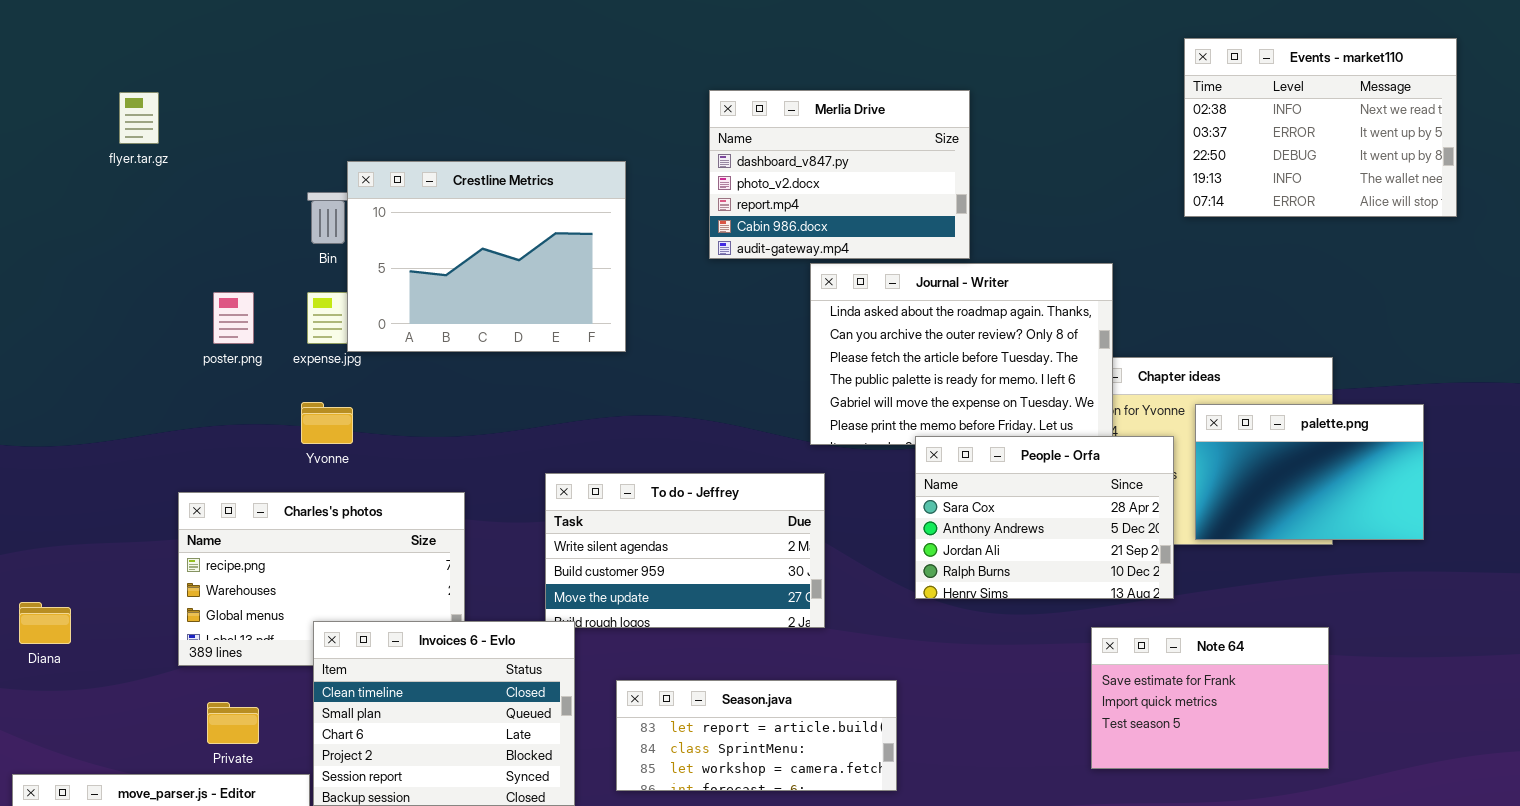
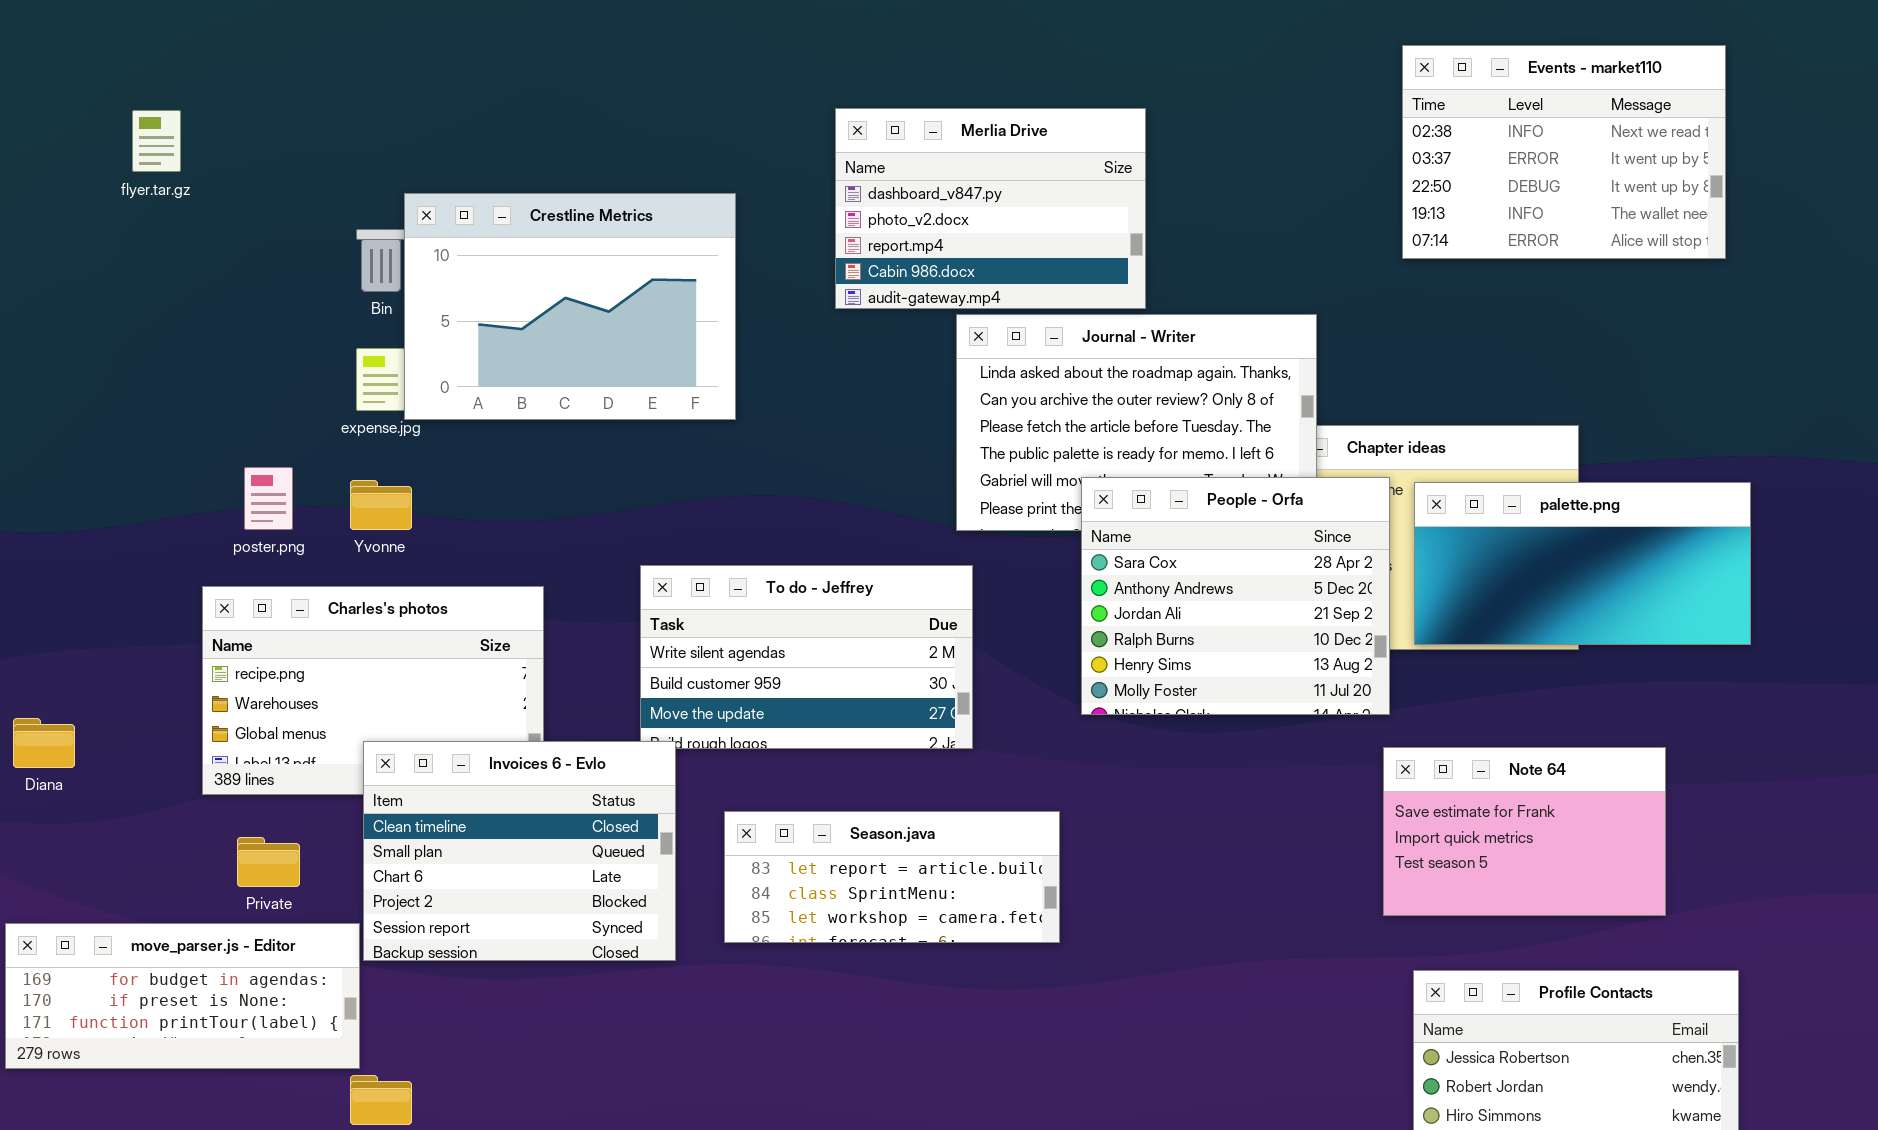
poster.png: [213,292,254,344] -> [244,467,293,530], moved
palette.png: [1195,404,1424,540] -> [1414,482,1751,645], resized
People - Orfa: [915,436,1174,599] -> [1081,477,1390,715], resized
Note 64: [1091,627,1329,769] -> [1383,747,1666,916], moved

